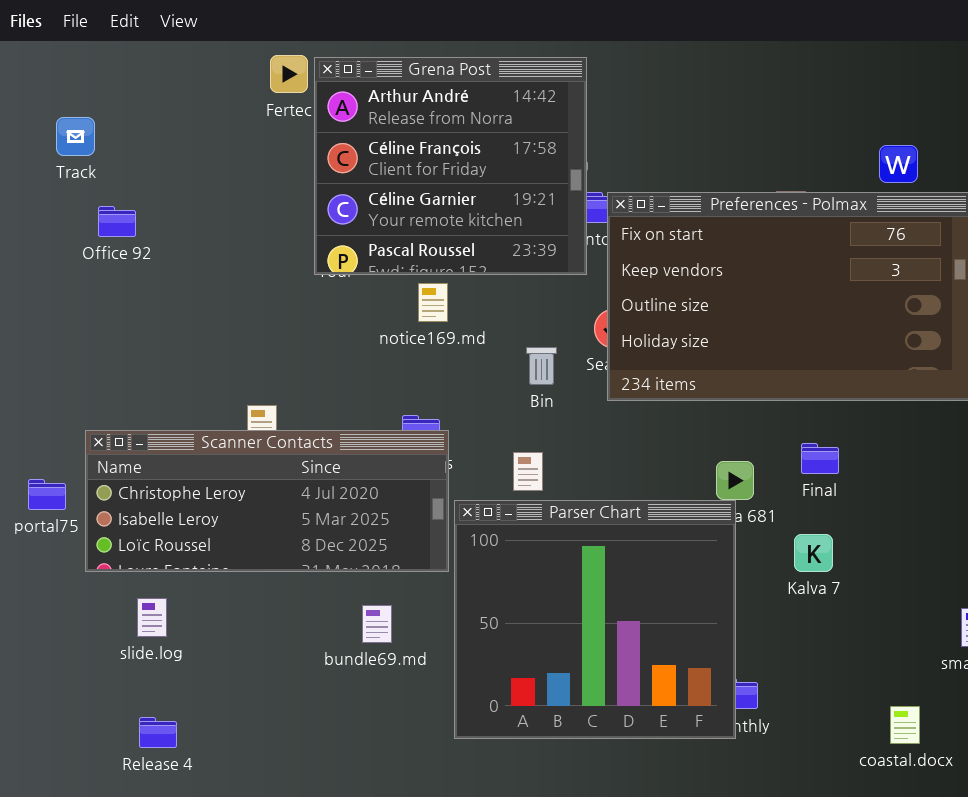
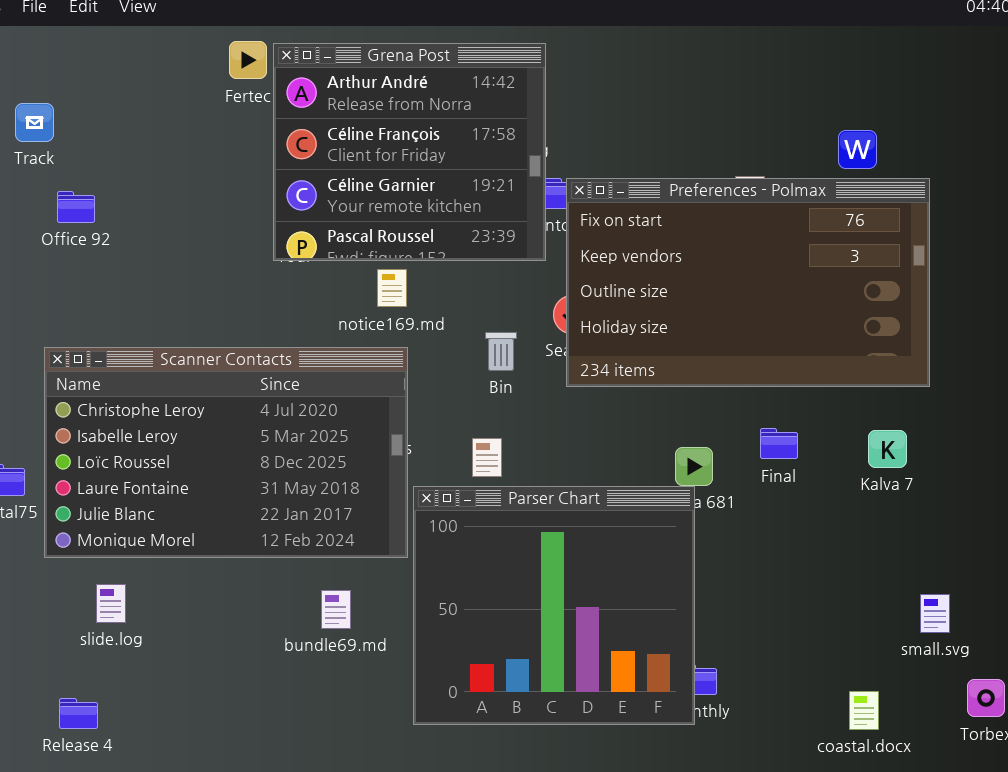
Scanner Contacts: [85,430,449,572] -> [44,347,408,558], resized
Kalva 7: [794,534,833,572] -> [868,430,907,468], moved
Release 4: [139,717,177,748] -> [59,698,98,729], moved

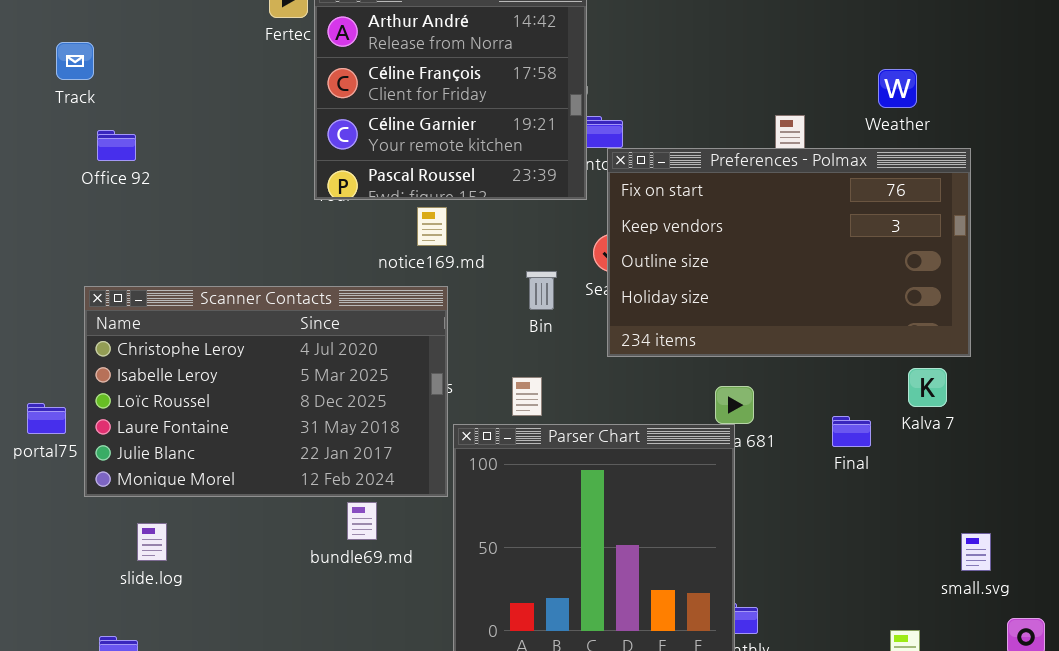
Preferences - Polmax: [566,178,930,387] -> [607,148,971,357], moved
Final: [760,428,798,459] -> [832,416,871,447], moved
bundle69.md: [321,590,351,629] -> [347,502,377,540], moved

